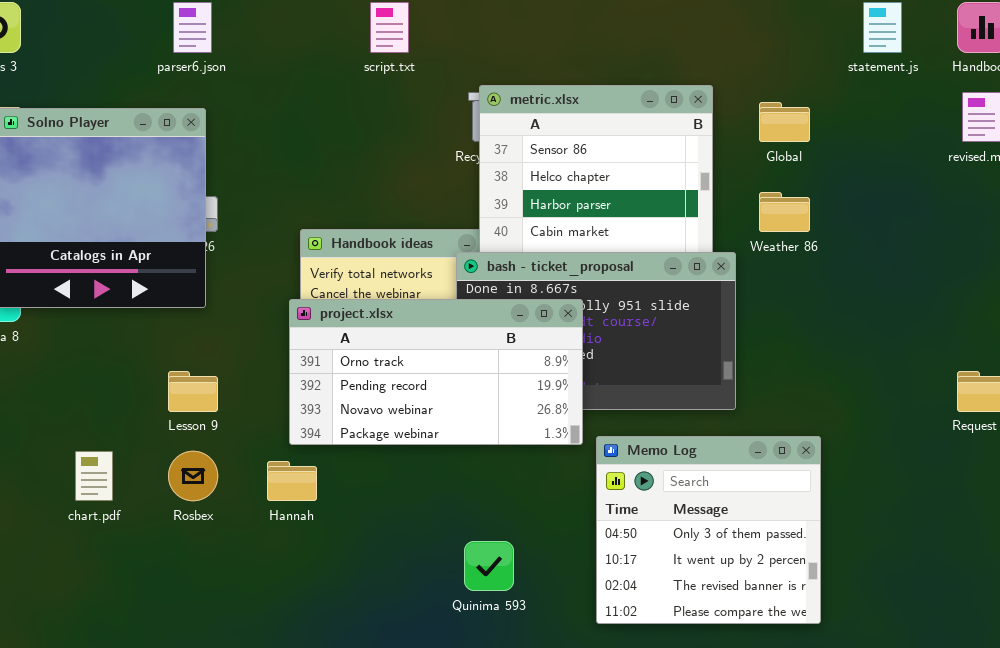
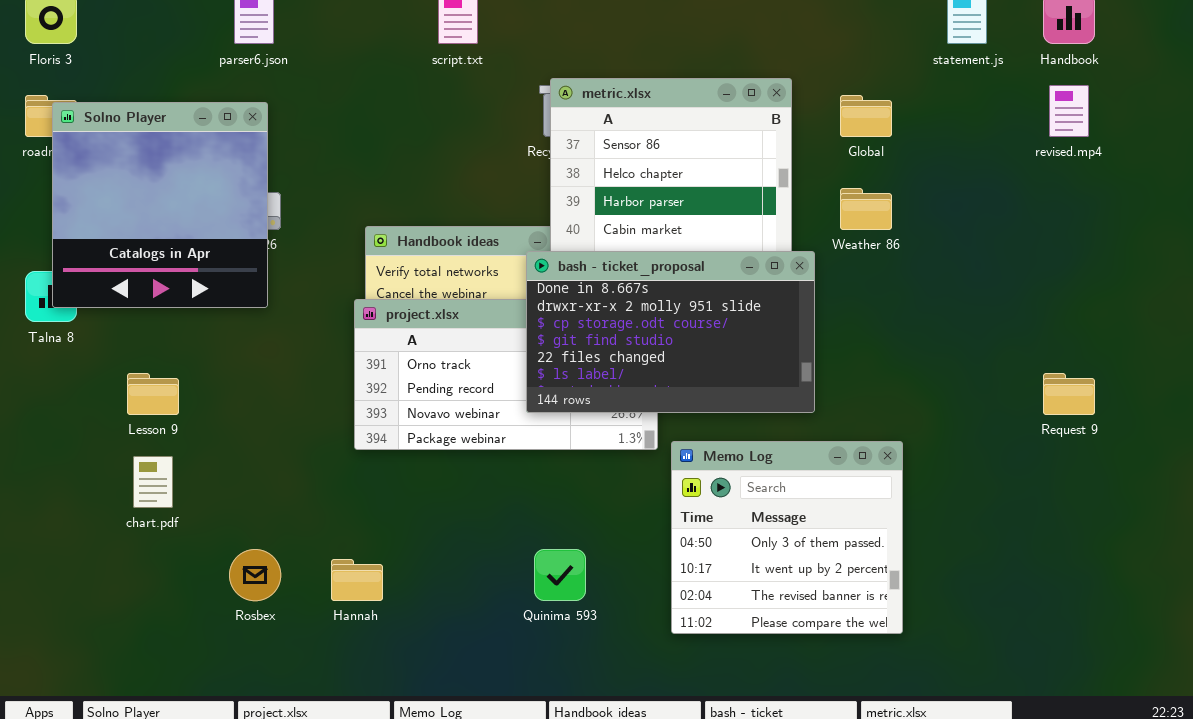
bash - ticket_proposal: [456,252,736,410] -> [526,251,815,413], raised
Lesson 9: [168,371,218,412] -> [127,373,179,415], moved
Rosbex: [168,451,218,501] -> [229,549,281,601], moved
Hannah: [267,461,317,501] -> [331,559,383,601], moved

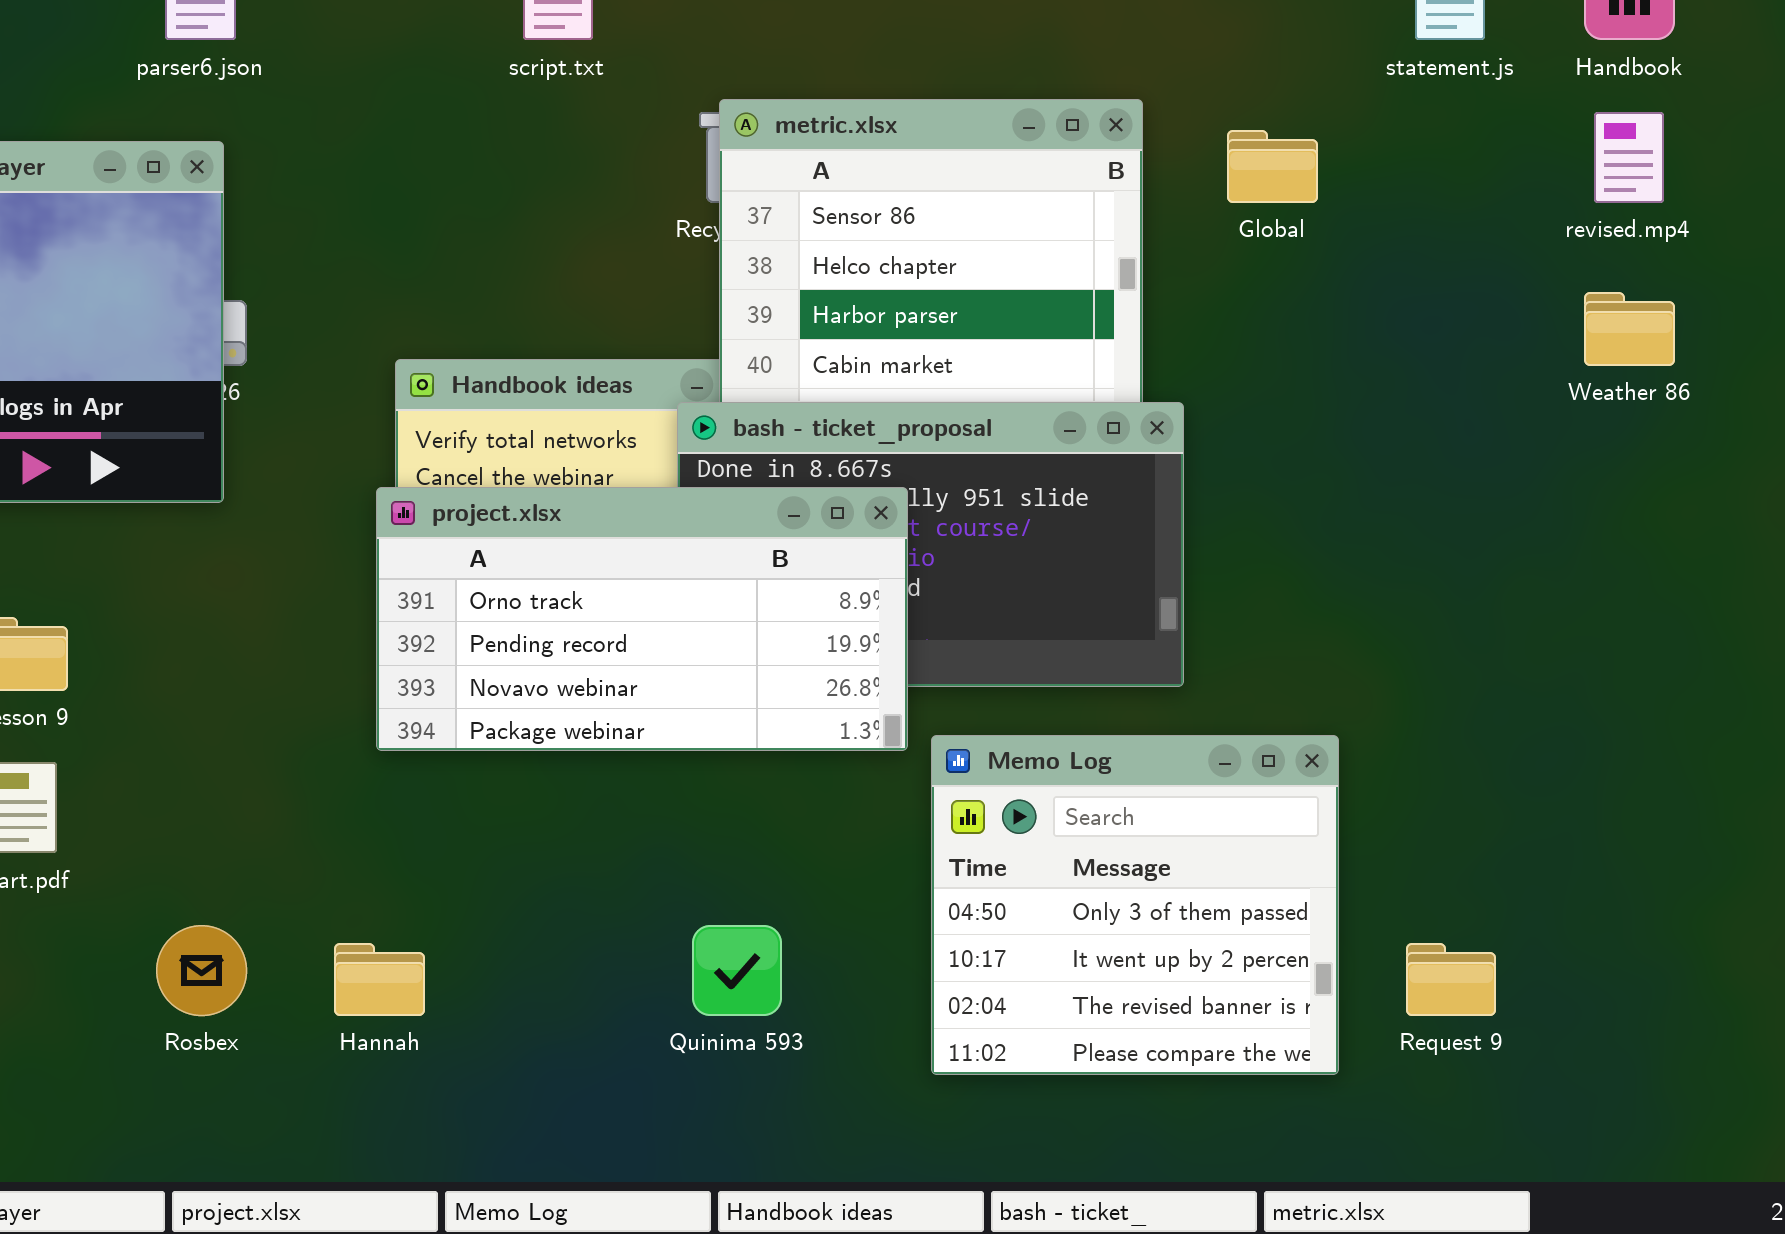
Weather 86: [840,188,892,230] -> [1584,292,1675,366], moved
project.xlsx: [354,299,658,450] -> [376,487,908,751], raised
Request 9: [1043,373,1095,415] -> [1406,943,1496,1016], moved

